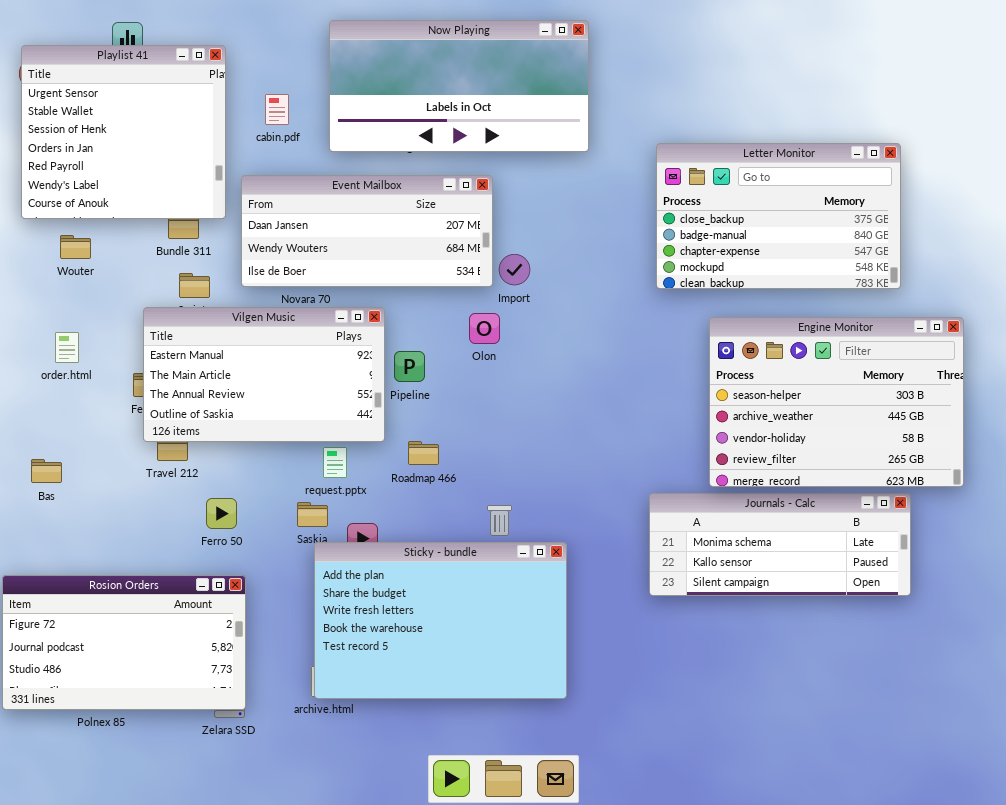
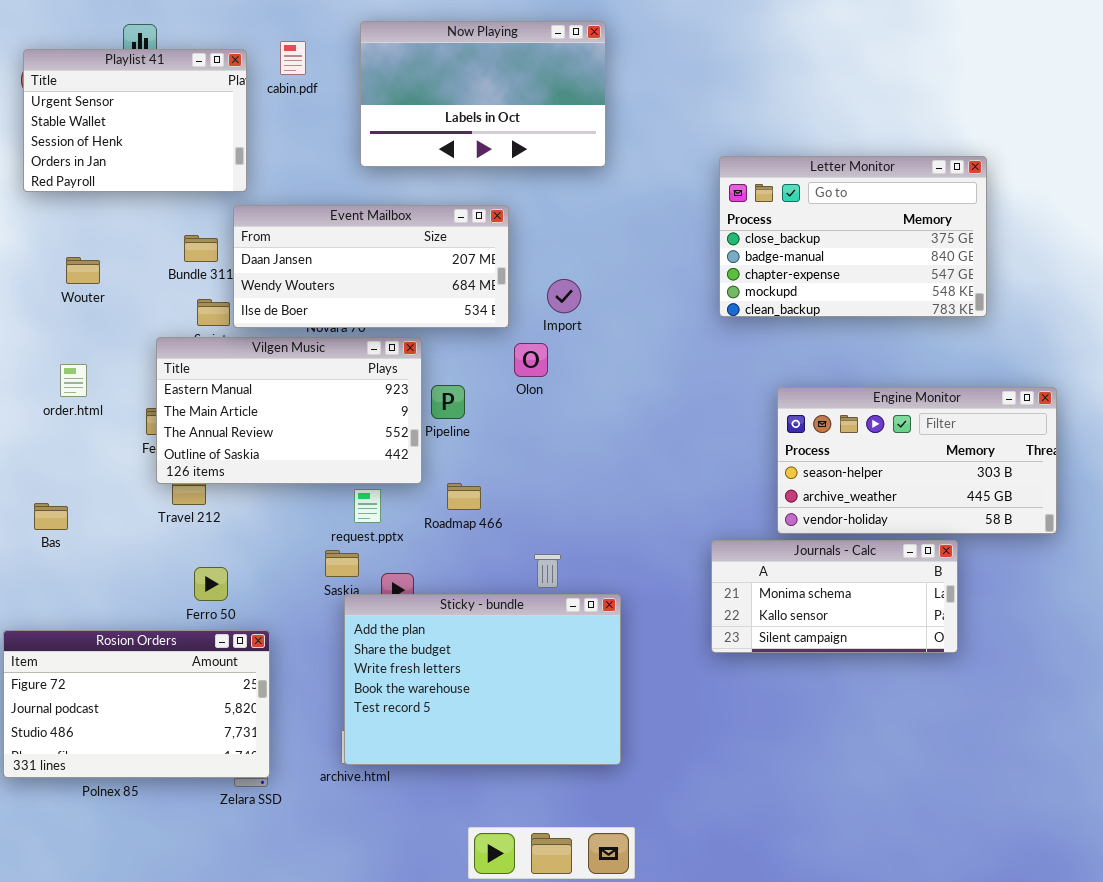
Now Playing: [329,20,589,152] -> [360,21,606,167], resized
Playlist 41: [21,45,226,219] -> [23,49,247,192], resized
cabin.pdf: [265,94,289,125] -> [280,41,306,75], moved
Event Mailbox: [241,175,493,287] -> [233,205,509,328], moved
Engine Monitor: [709,317,964,487] -> [777,387,1057,534], resized
Journals - Calc: [649,493,911,596] -> [711,540,958,653], resized
Ferro 50: [206,498,237,529] -> [194,567,228,601], moved

